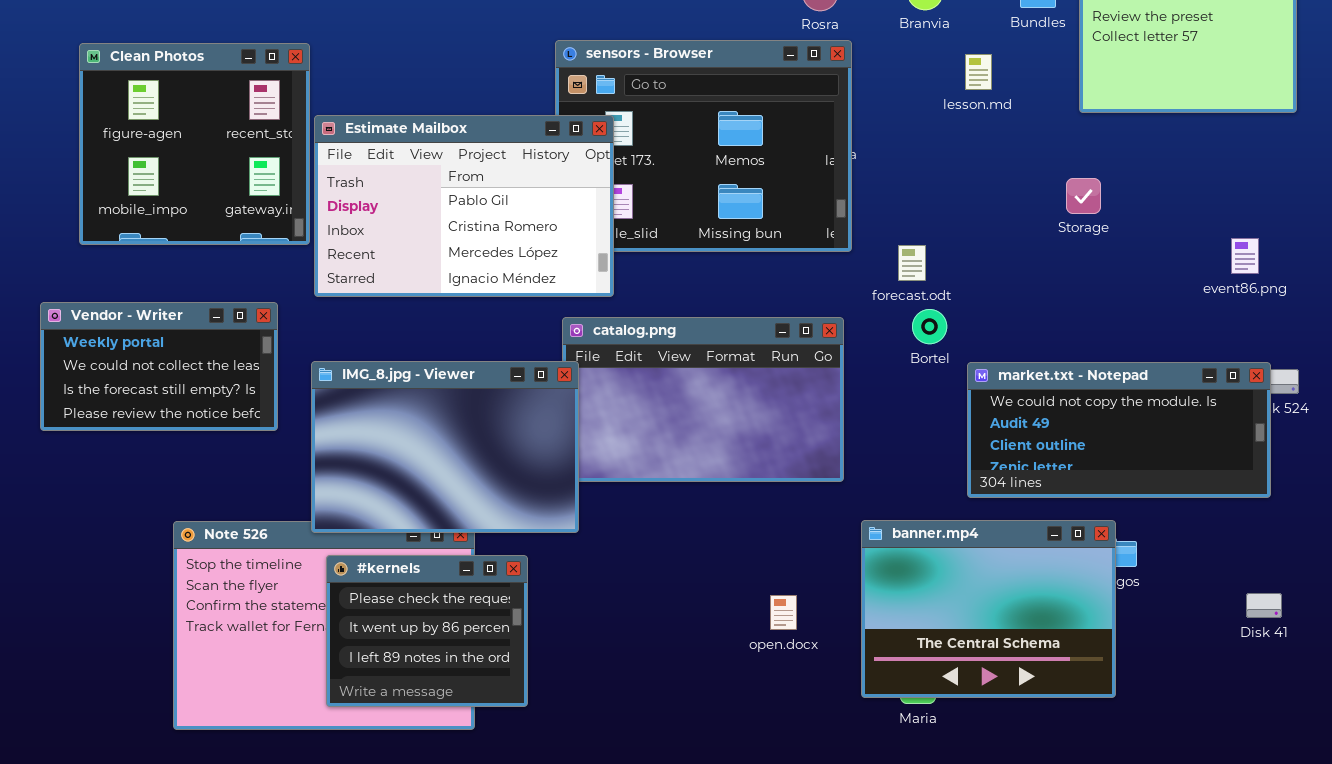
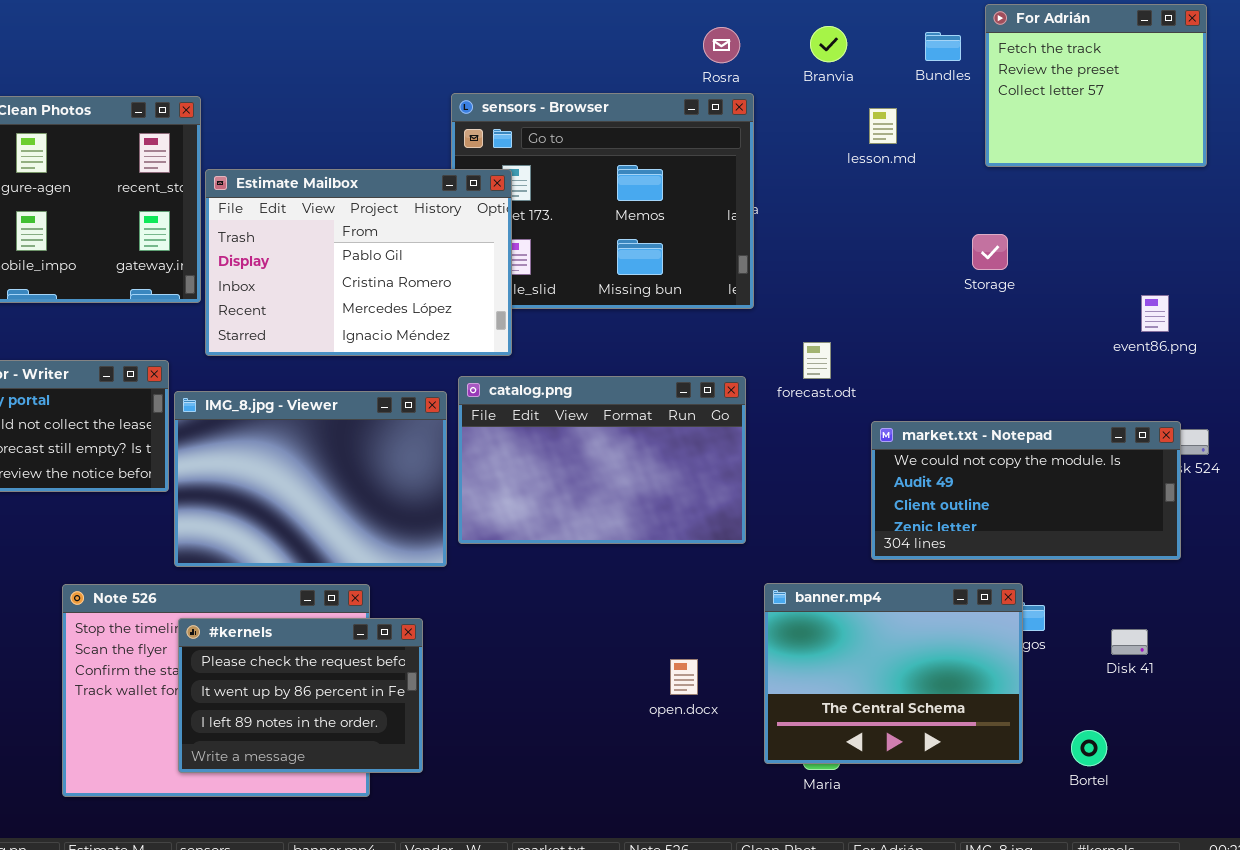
forecast.odt: [898,245,926,281] -> [803,342,831,379], moved
Bortel: [912,309,947,344] -> [1071,730,1107,766], moved
IMG_8.jpg - Viewer: [311,361,579,533] -> [174,391,447,567], moved
#kernels: [326,555,528,707] -> [178,618,423,773], resized
Disk 41: [1246,593,1282,618] -> [1111,629,1148,655], moved

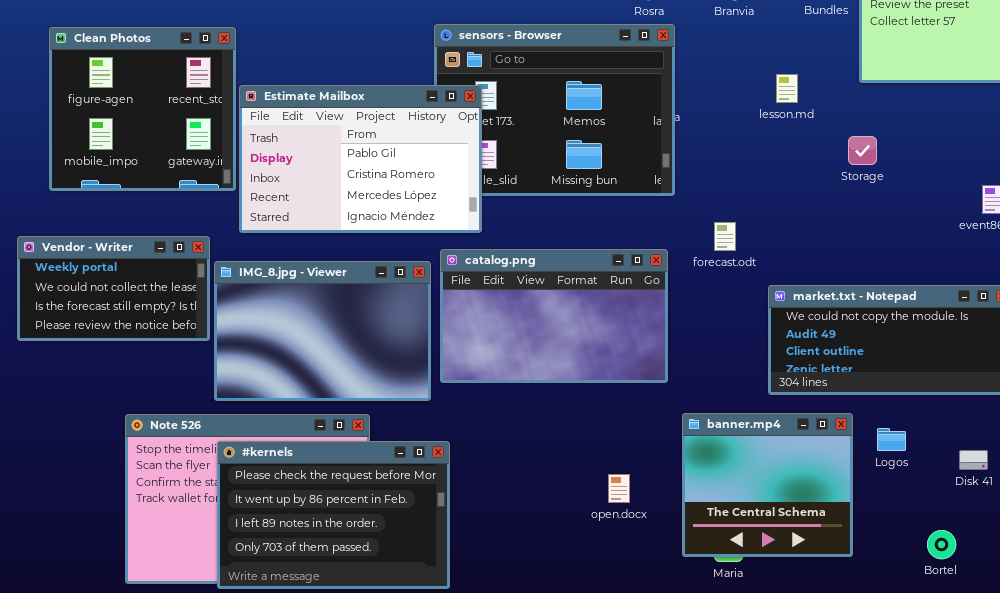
lesson.md: [869,108,897,144] -> [776,74,798,103], moved
banner.mp4: [764,583,1023,764] -> [682,413,853,557], resized
#kernels: [178,618,423,773] -> [217,441,450,589], resized

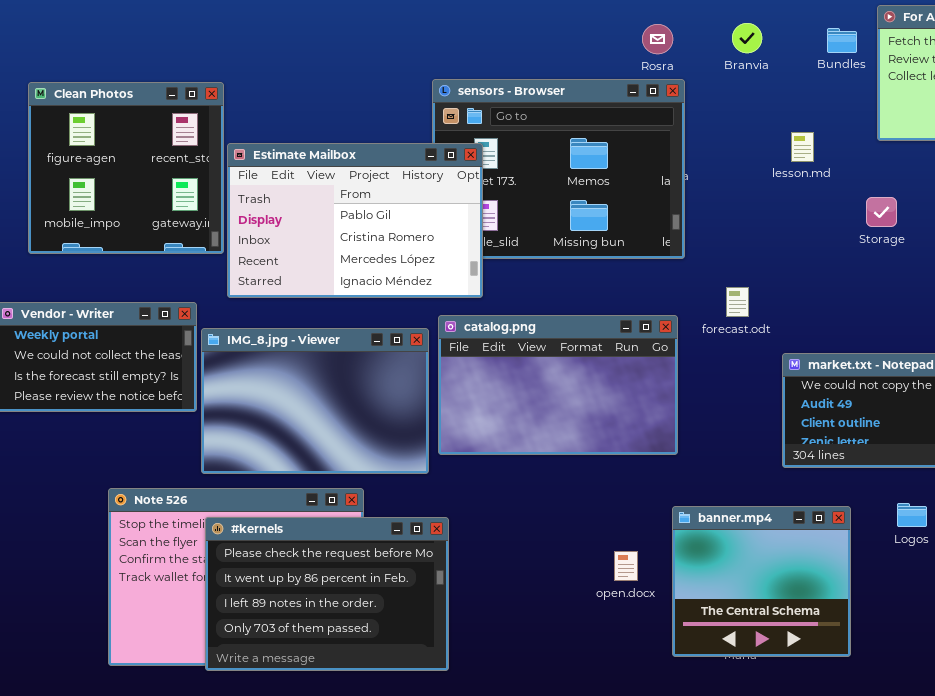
banner.mp4: [682,413,853,557] -> [672,506,851,657], moved

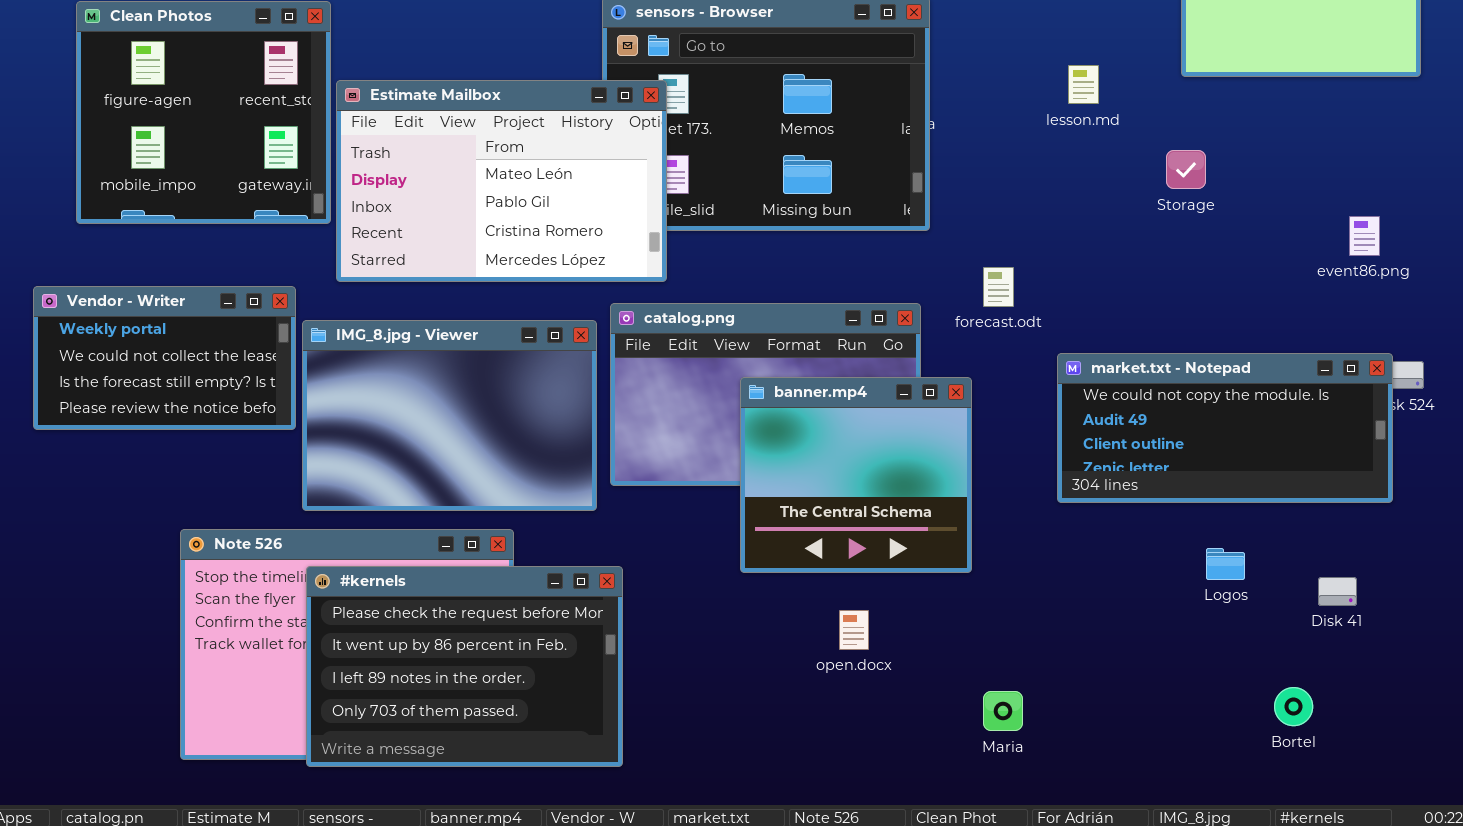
Estimate Mailbox: [227,143,483,298] -> [336,80,667,282], scrolled up 1 row
banner.mp4: [672,506,851,657] -> [740,377,972,573], moved

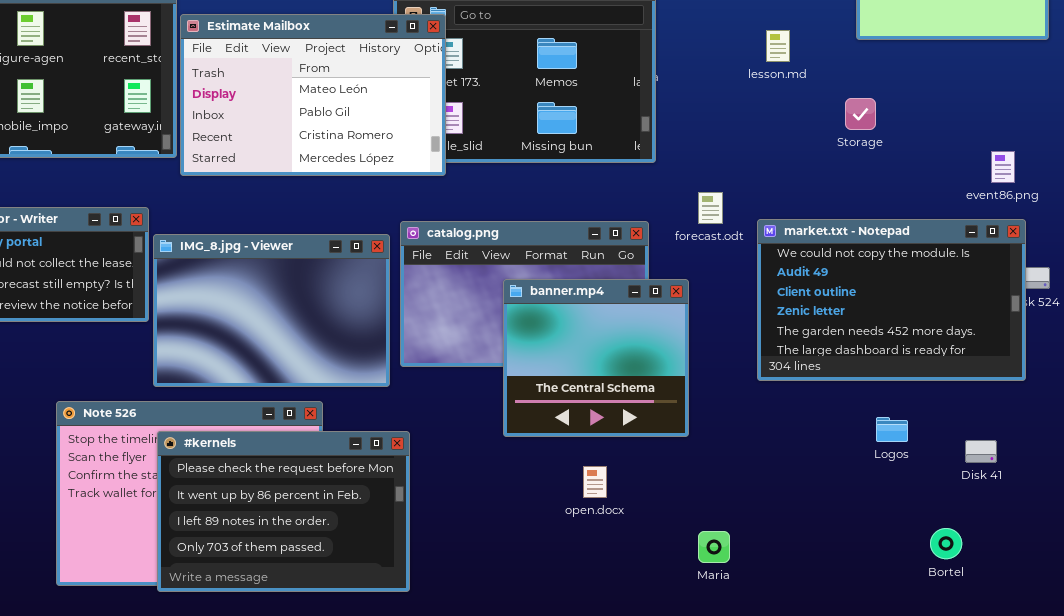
Estimate Mailbox: [336,80,667,282] -> [180,14,446,176], moved
market.txt - Notepad: [1057,353,1393,503] -> [757,219,1026,381], resized

